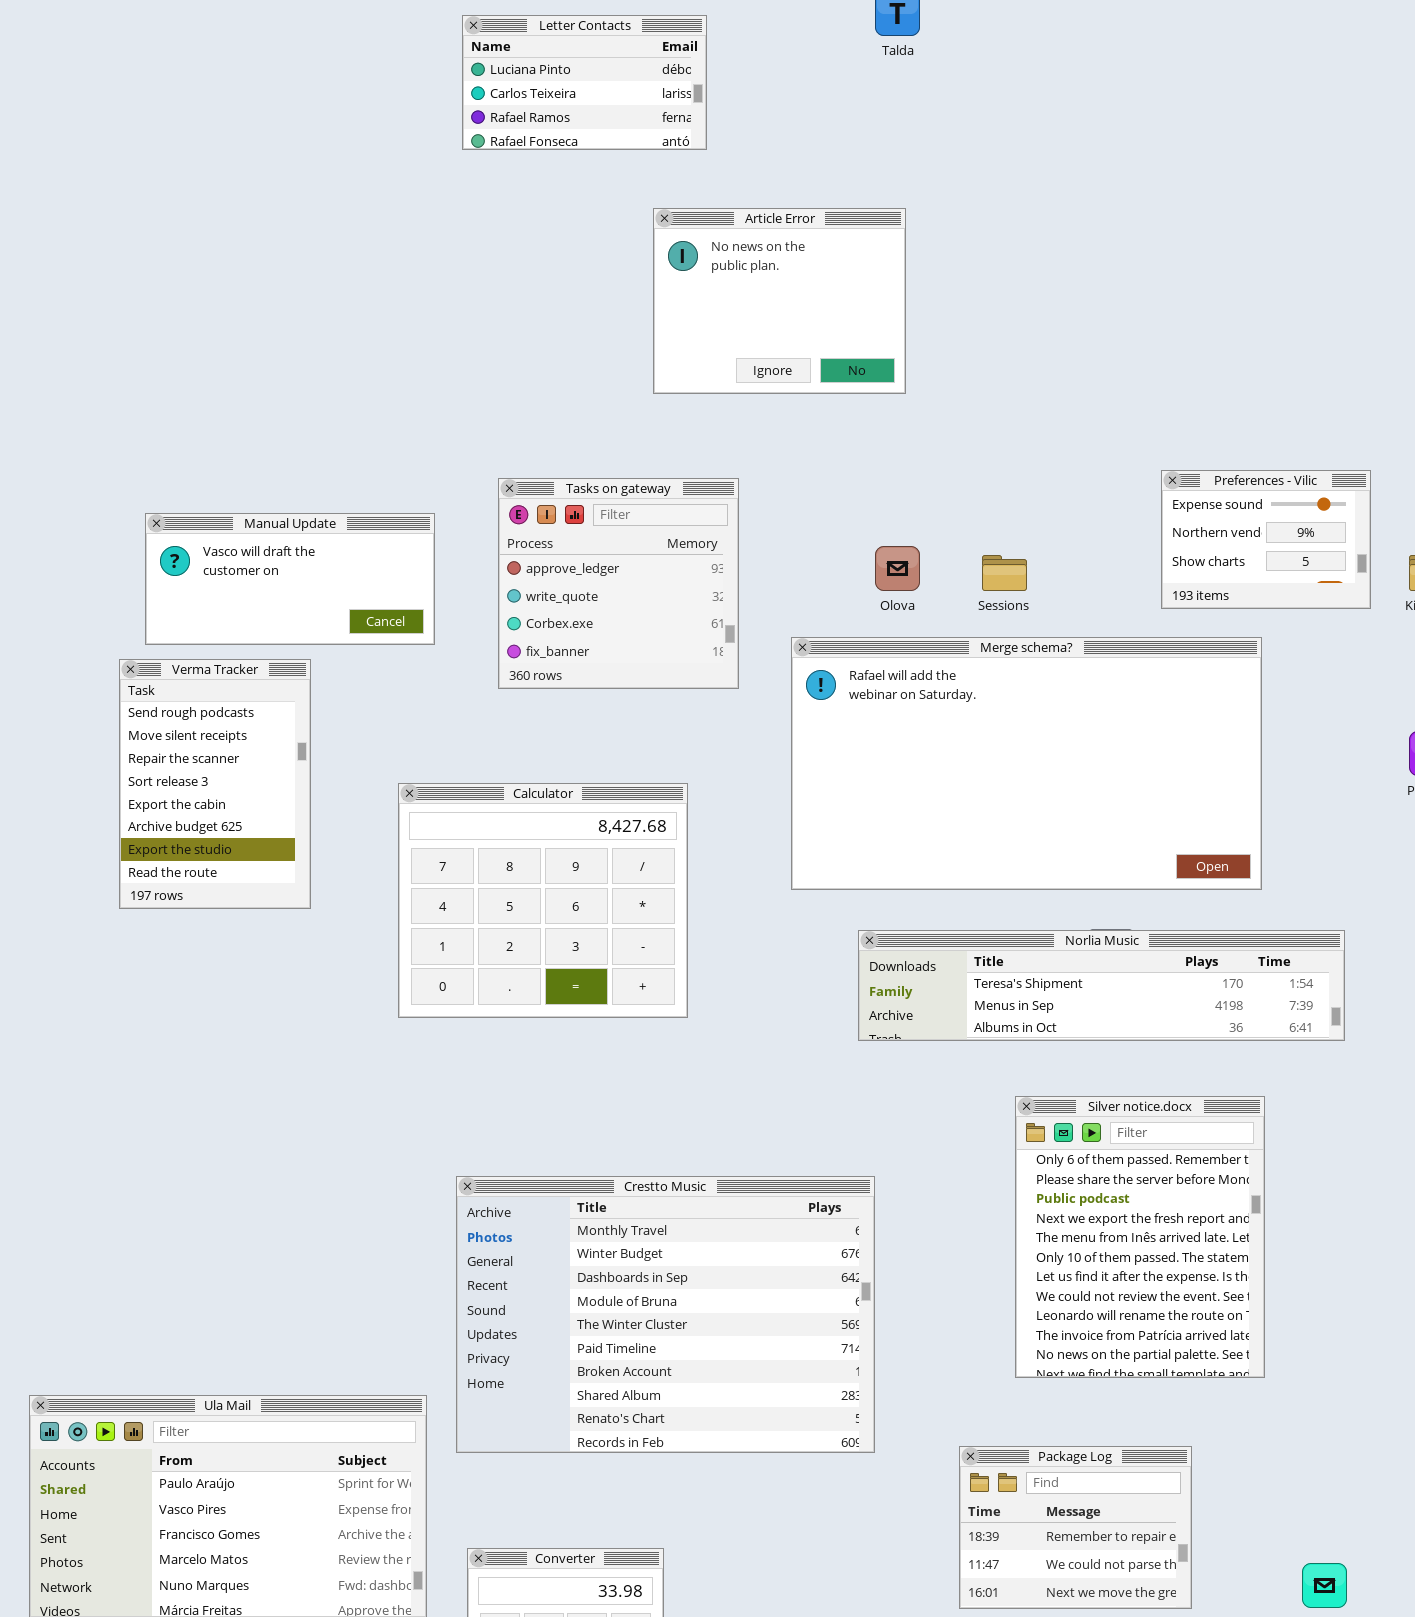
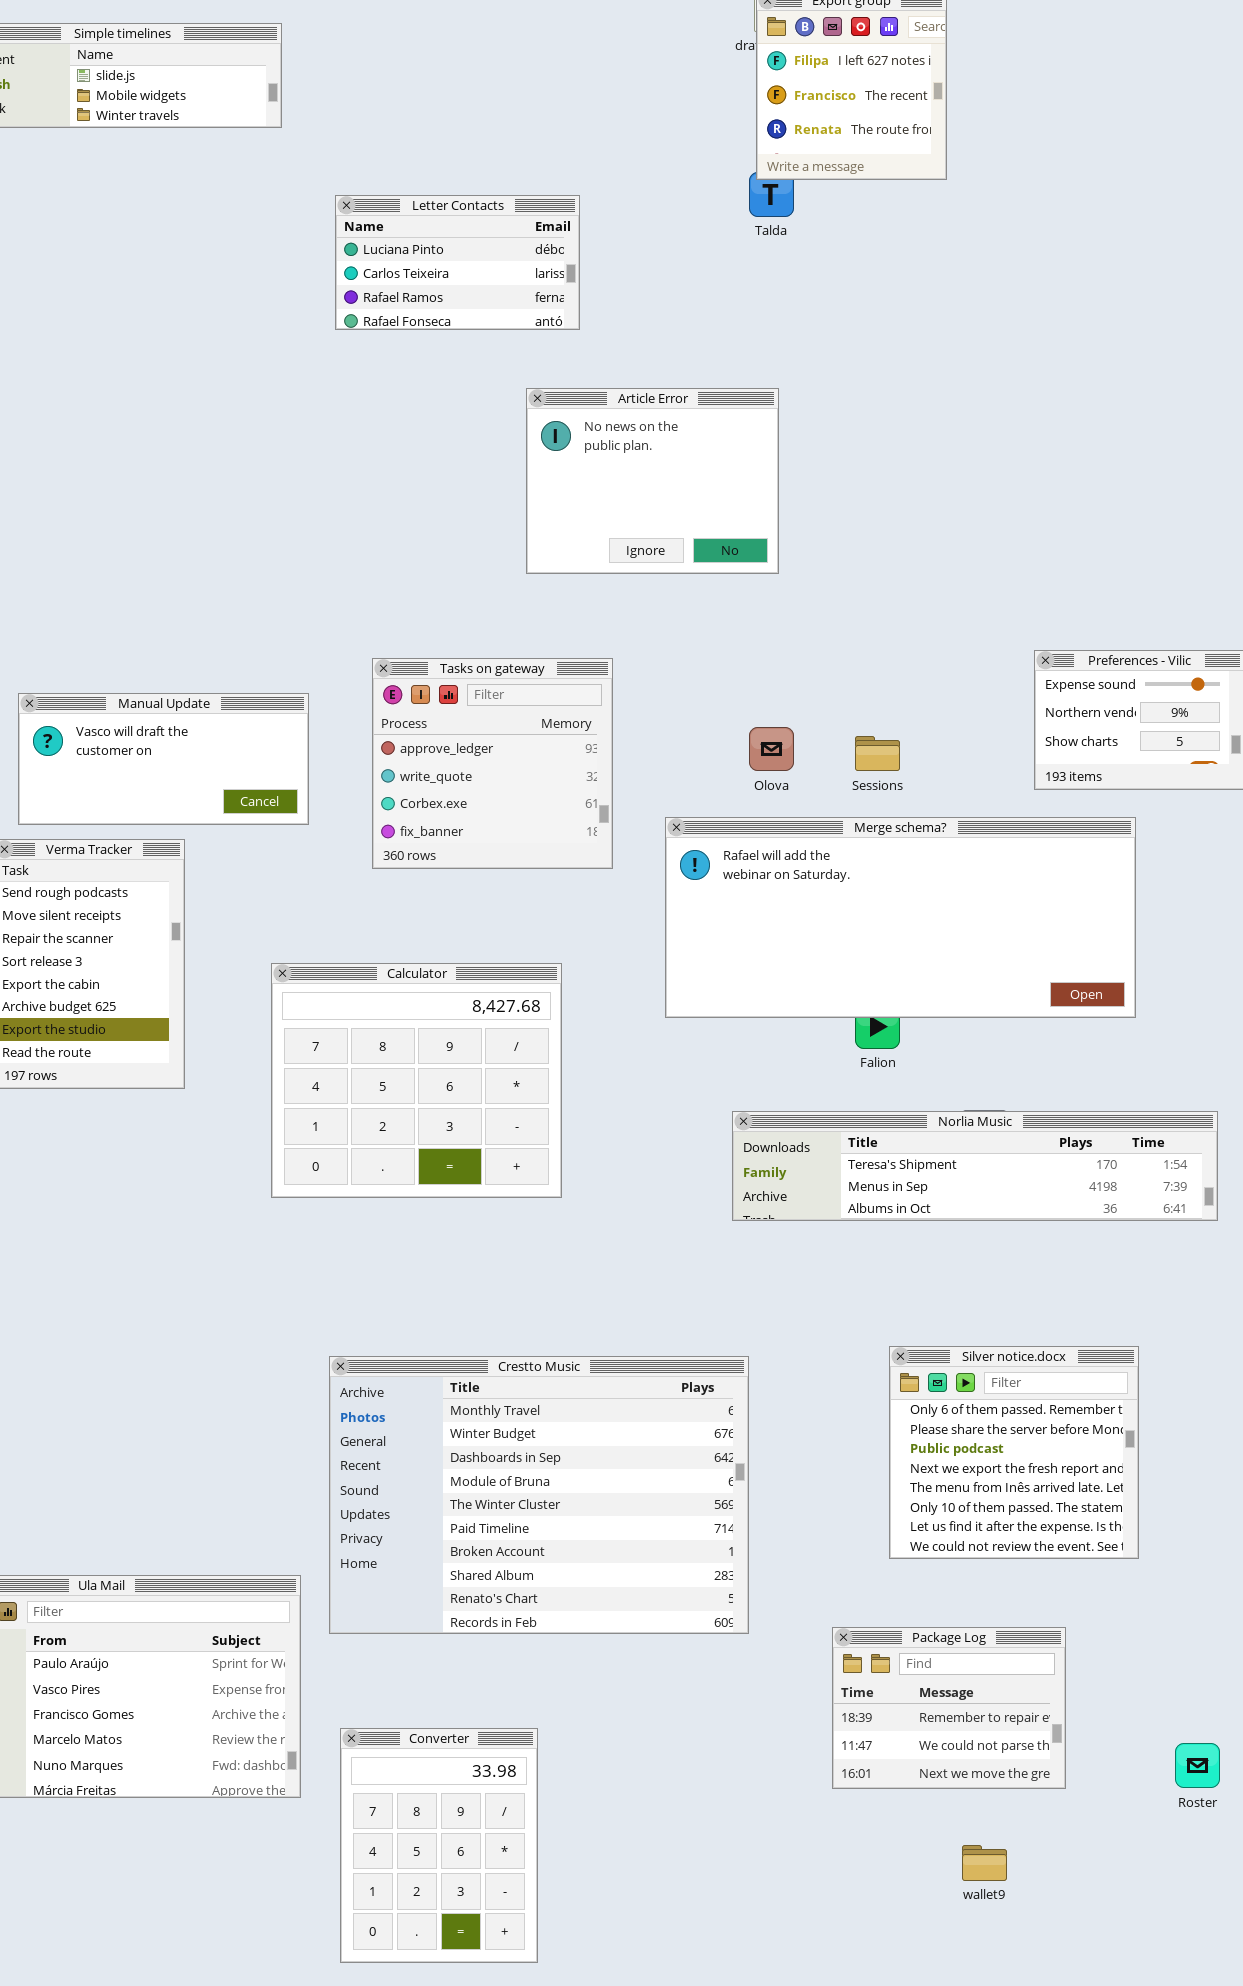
Merge schema?: [791,637,1262,890] -> [665,817,1136,1018], resized
Silver notice.docx: [1015,1096,1265,1378] -> [889,1346,1139,1559], resized

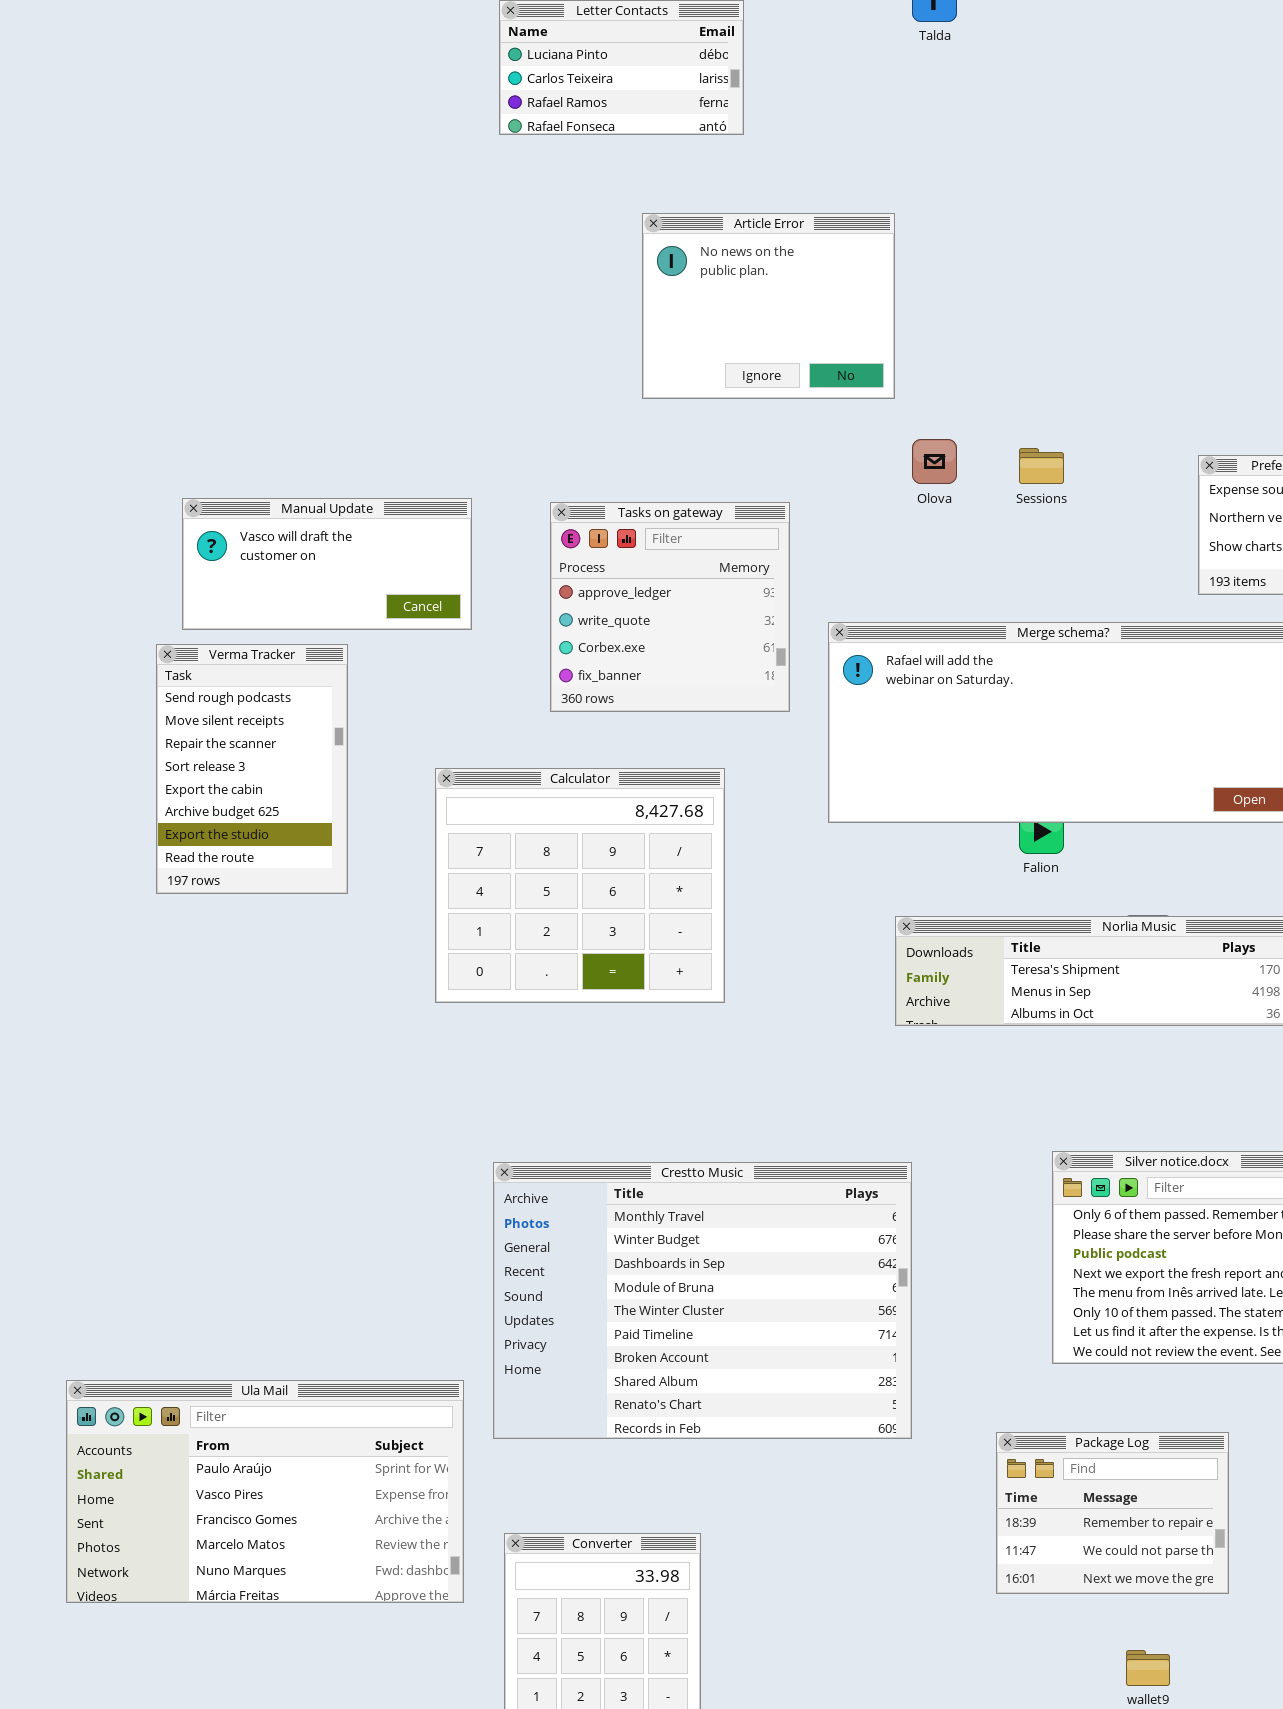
Article Error: [526,388,779,574] -> [642,213,895,399], moved
Tasks on gateway: [372,658,613,869] -> [550,502,790,712], moved
Olova: [749,727,794,771] -> [912,439,957,484], moved
Sessions: [855,736,900,771] -> [1019,448,1064,484], moved

